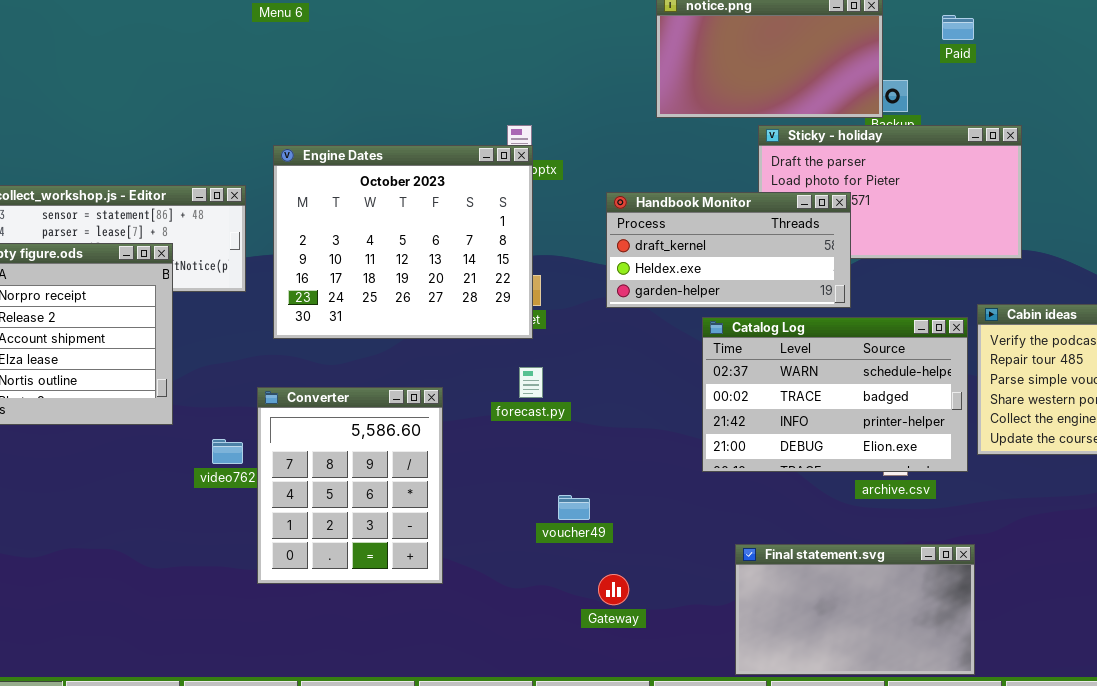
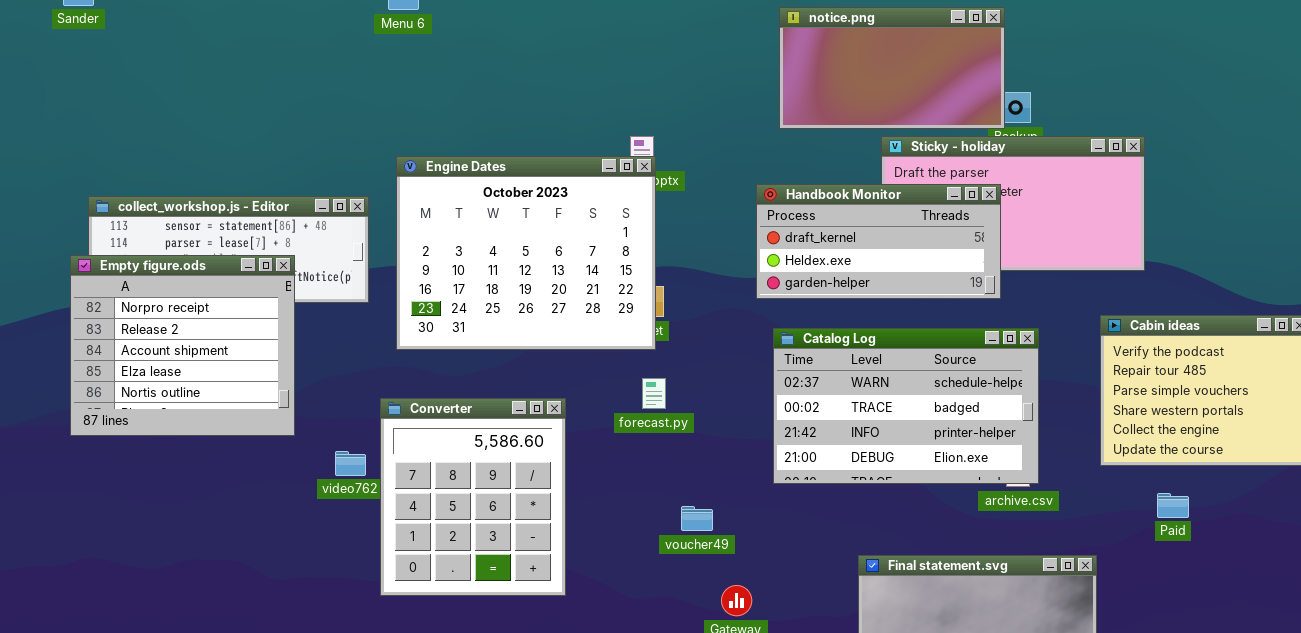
Paid: [942,15,974,40] -> [1157,493,1189,518], moved
Handbook Monitor: [606,192,851,308] -> [756,184,1001,299], moved
Catalog Log: [702,317,968,472] -> [773,328,1039,484], moved

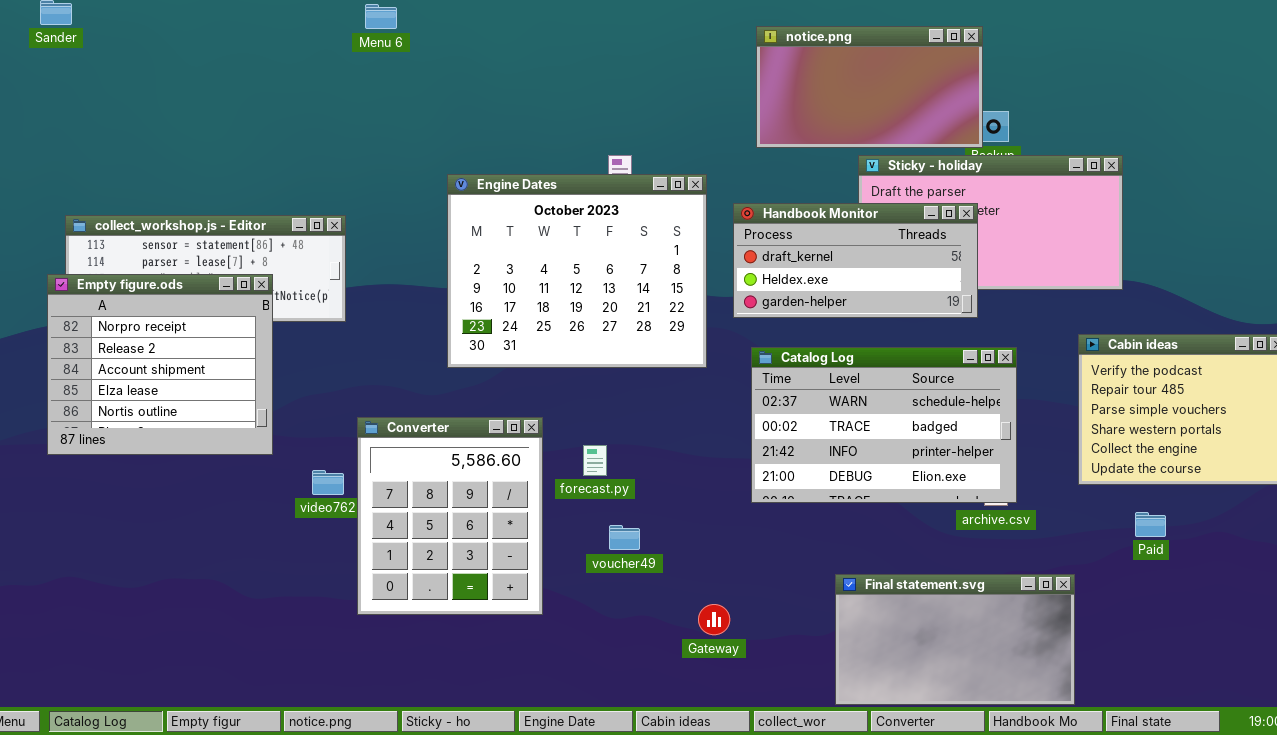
Engine Dates: [396,156,656,350] -> [447,174,707,368], moved
forecast.py: [642,378,666,409] -> [583,445,607,476], moved
voucher49: [681,506,713,531] -> [609,525,640,550], moved

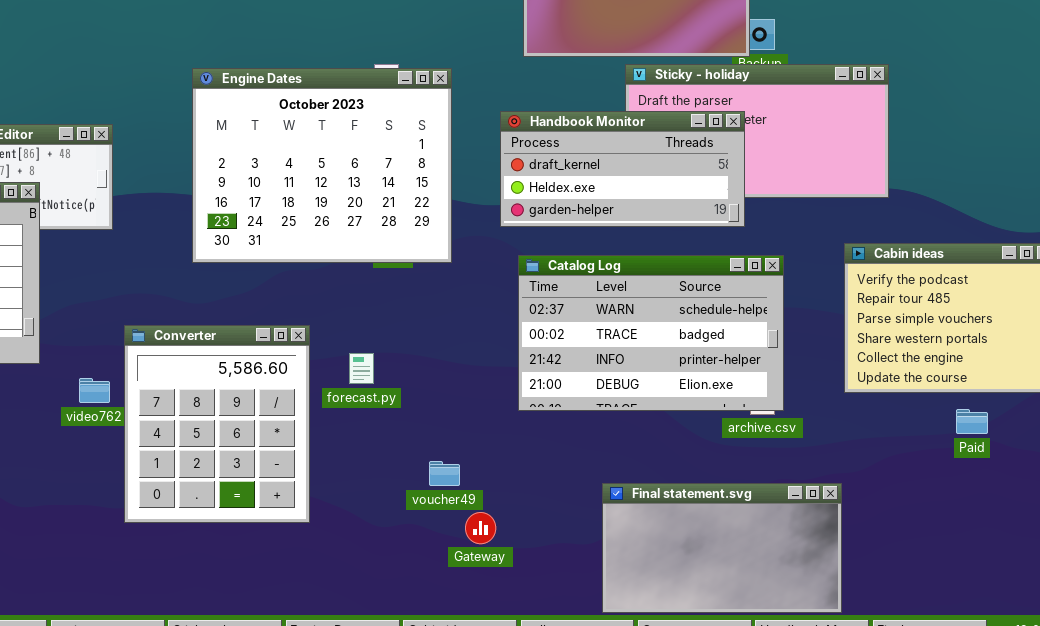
Engine Dates: [447,174,707,368] -> [192,68,452,263], moved
Paid: [1135,512,1166,537] -> [956,409,988,434], moved
voucher49: [609,525,640,550] -> [429,461,460,486], moved

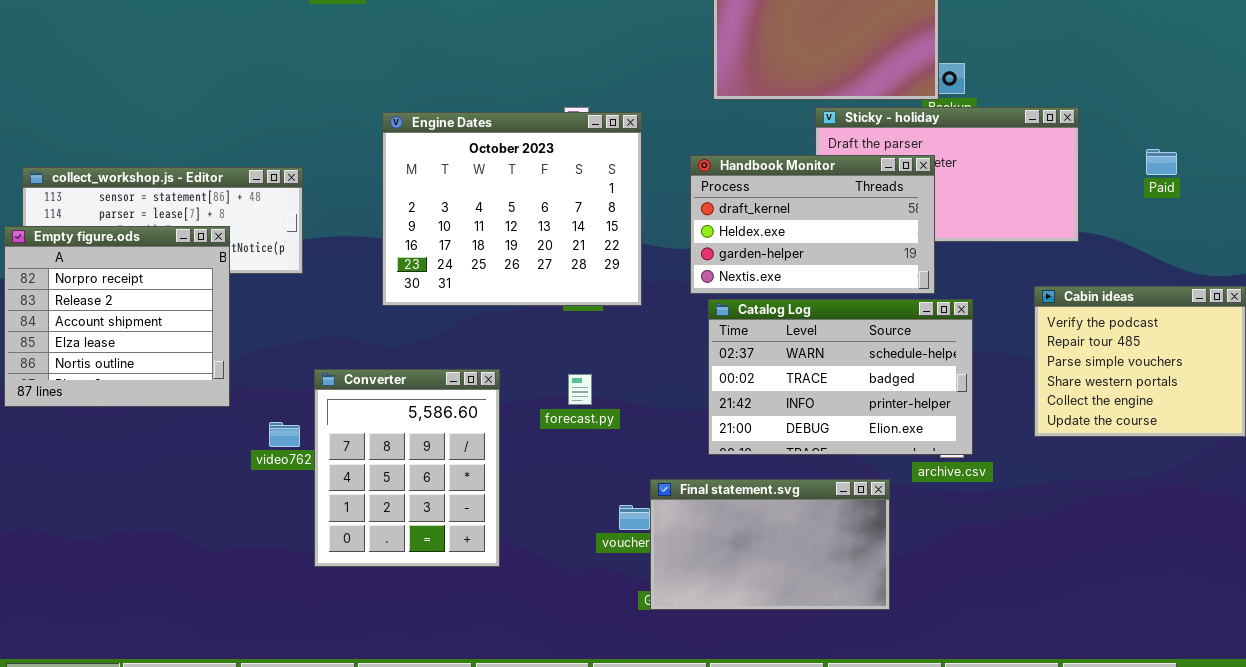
Handbook Monitor: [500,111,745,227] -> [690,155,935,294], resized
forecast.py: [349,353,374,384] -> [568,374,592,405], moved
Paid: [956,409,988,434] -> [1146,149,1177,175], moved
Final statement.svg: [602,483,842,613] -> [650,479,890,610], moved

